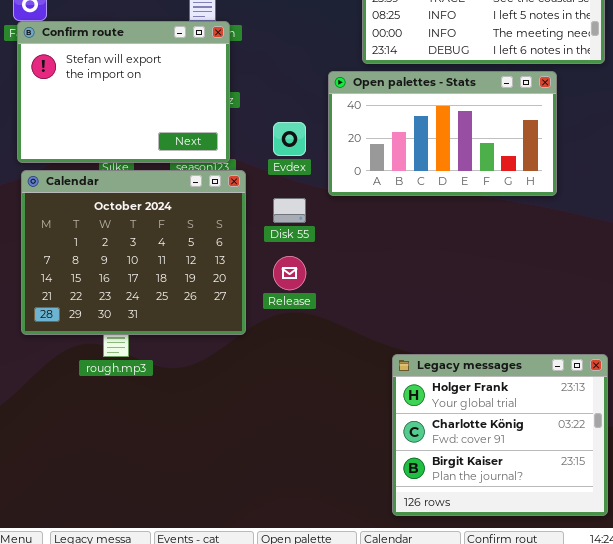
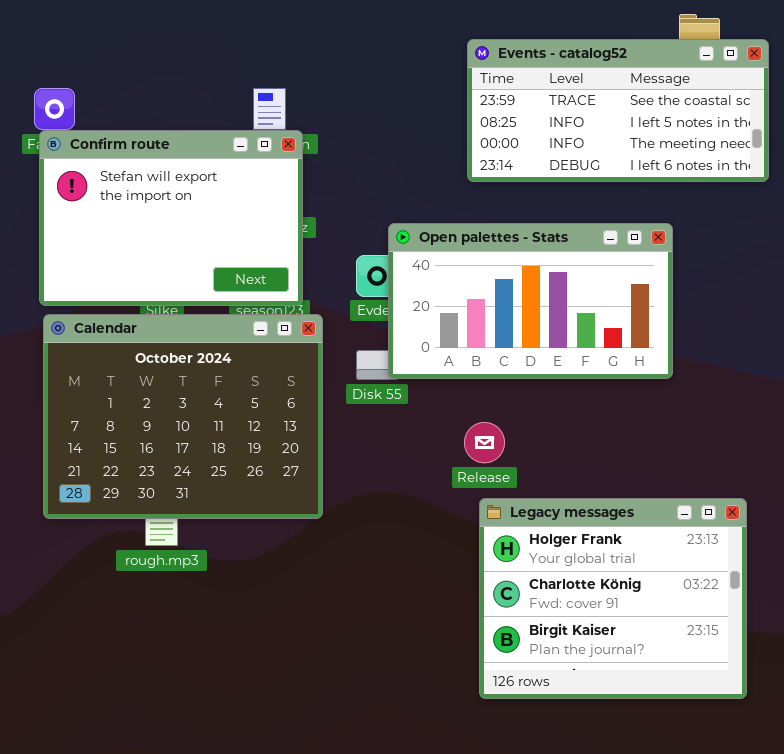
Open palettes - Stats: [328,71,557,196] -> [388,223,673,379], moved
Release: [273,256,306,290] -> [464,422,505,463], moved
Legacy messages: [392,354,608,516] -> [479,498,747,699], moved

